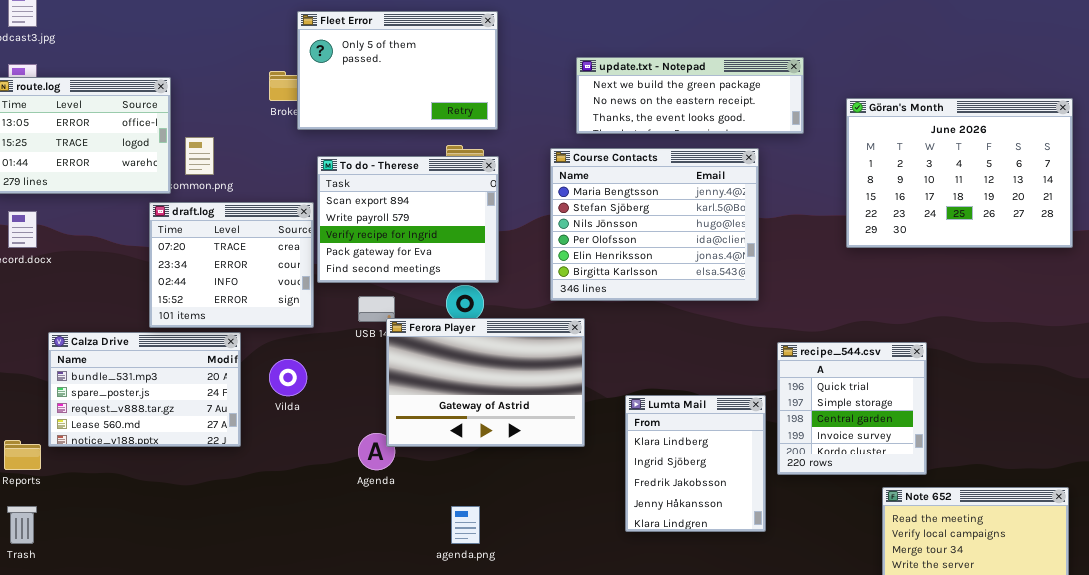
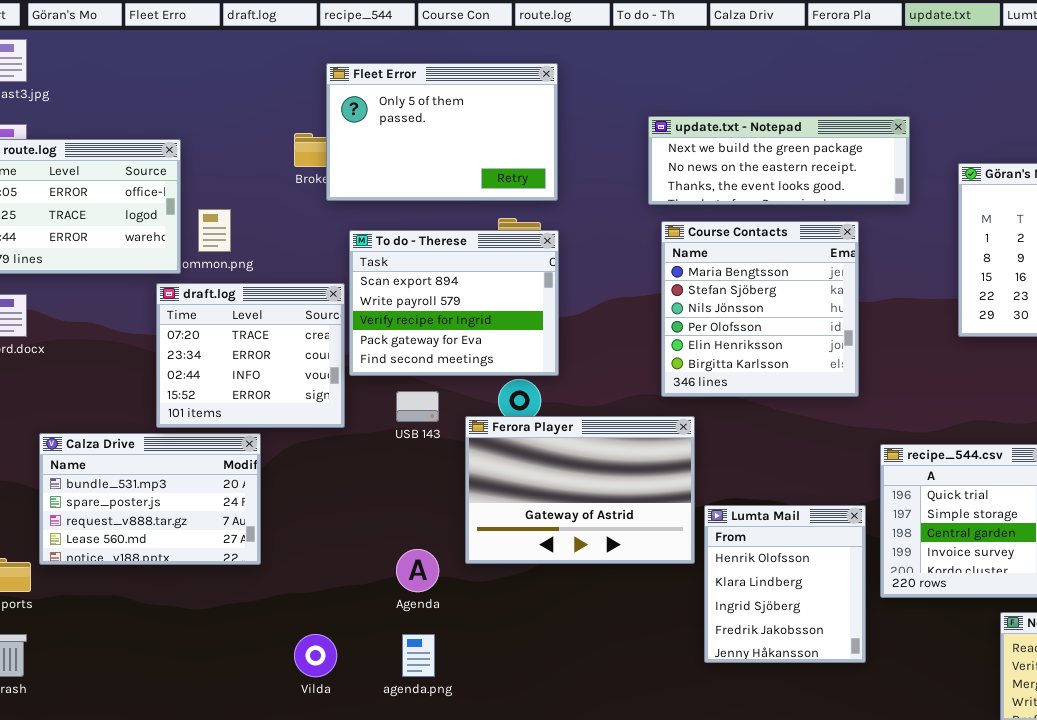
Course Contacts: [550,148,759,301] -> [661,221,859,397], resized
Ferora Player: [386,318,585,447] -> [465,416,695,564], moved
Vilda: [269,359,307,396] -> [294,634,337,677], moved
Lumta Mail: [625,395,766,532] -> [704,505,866,663], scrolled up 1 row
agenda.png: [451,506,480,544] -> [402,634,435,677], moved

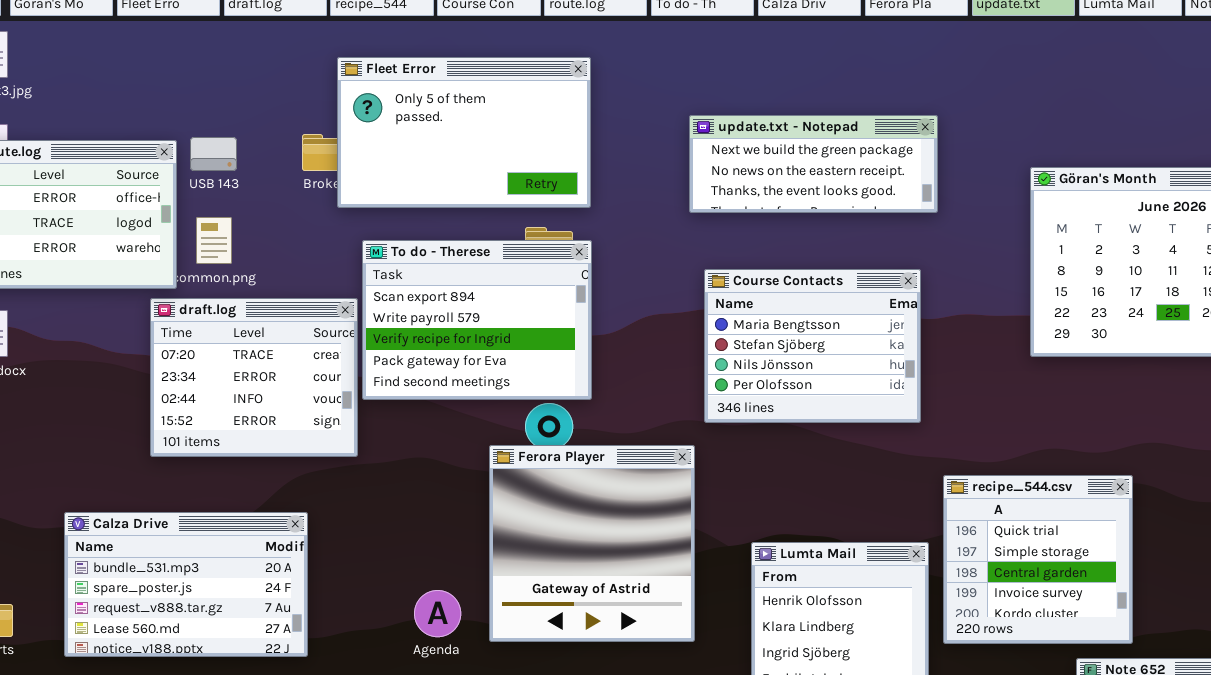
update.txt - Notepad: [648,116,910,205] -> [689,115,938,213], resized
Course Contacts: [661,221,859,397] -> [704,269,921,423], resized
USB 143: [396,391,439,422] -> [190,137,237,171], moved
Ferora Player: [465,416,695,564] -> [489,445,695,642], resized
Calza Drive: [39,433,261,565] -> [64,512,308,657], moved

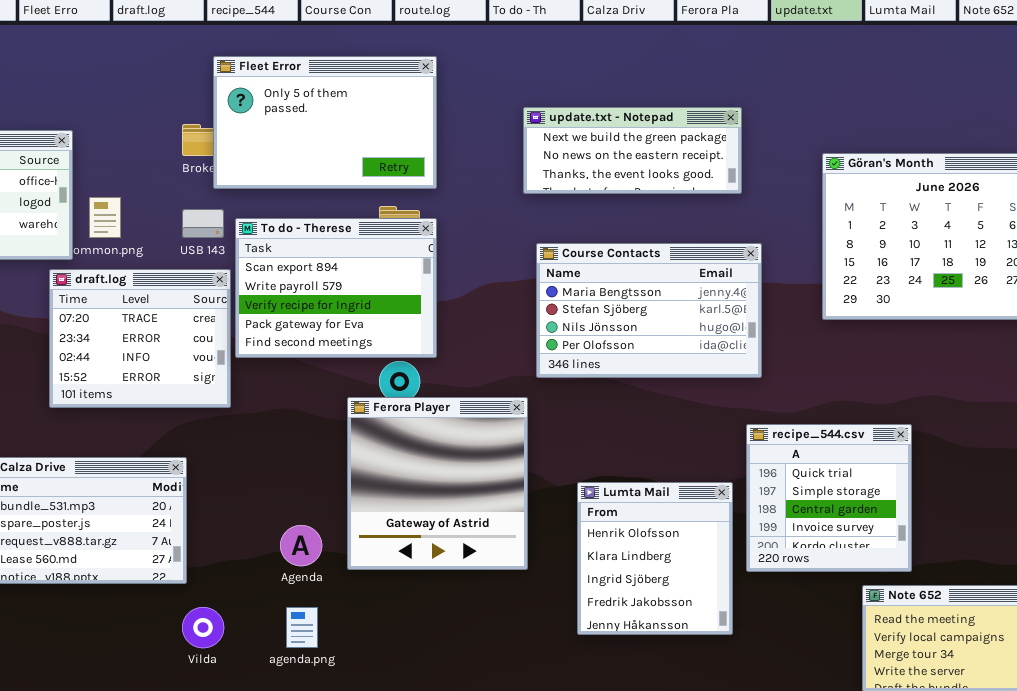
USB 143: [190,137,237,171] -> [182,209,224,238], moved
Course Contacts: [704,269,921,423] -> [536,243,762,378], resized

